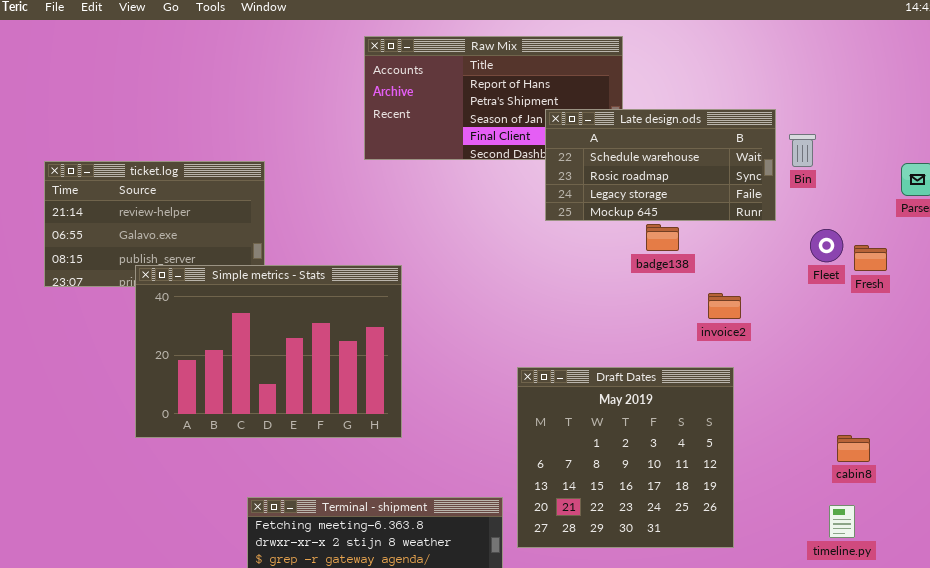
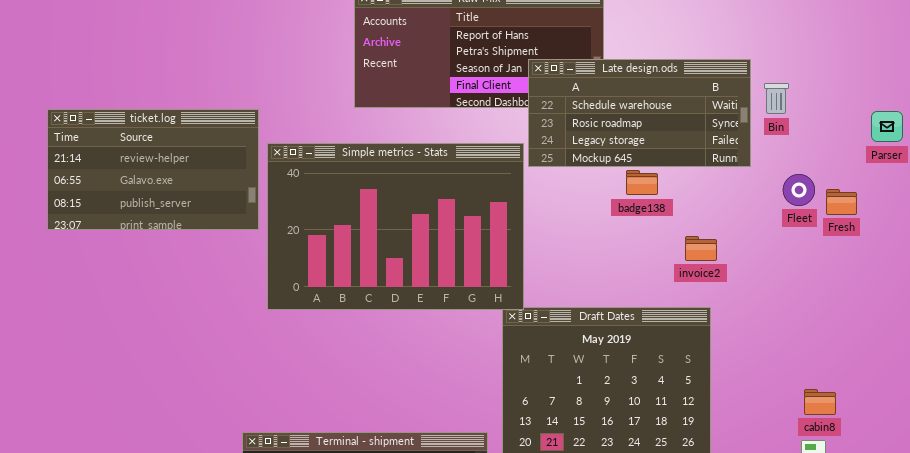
Simple metrics - Stats: [135,265,402,438] -> [267,143,524,310], moved
cabin8: [837,435,870,462] -> [804,389,836,415], moved

